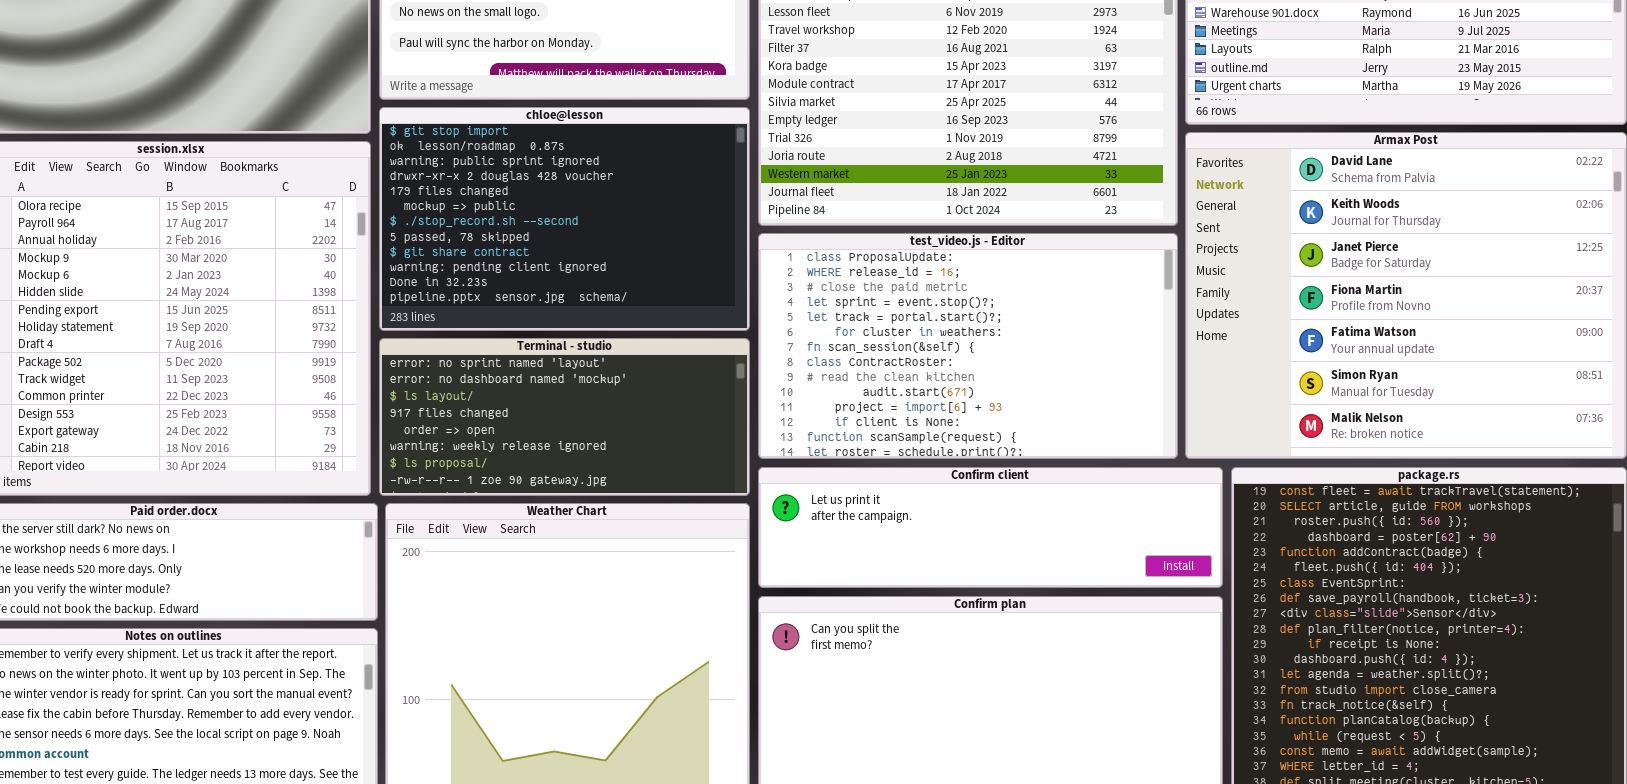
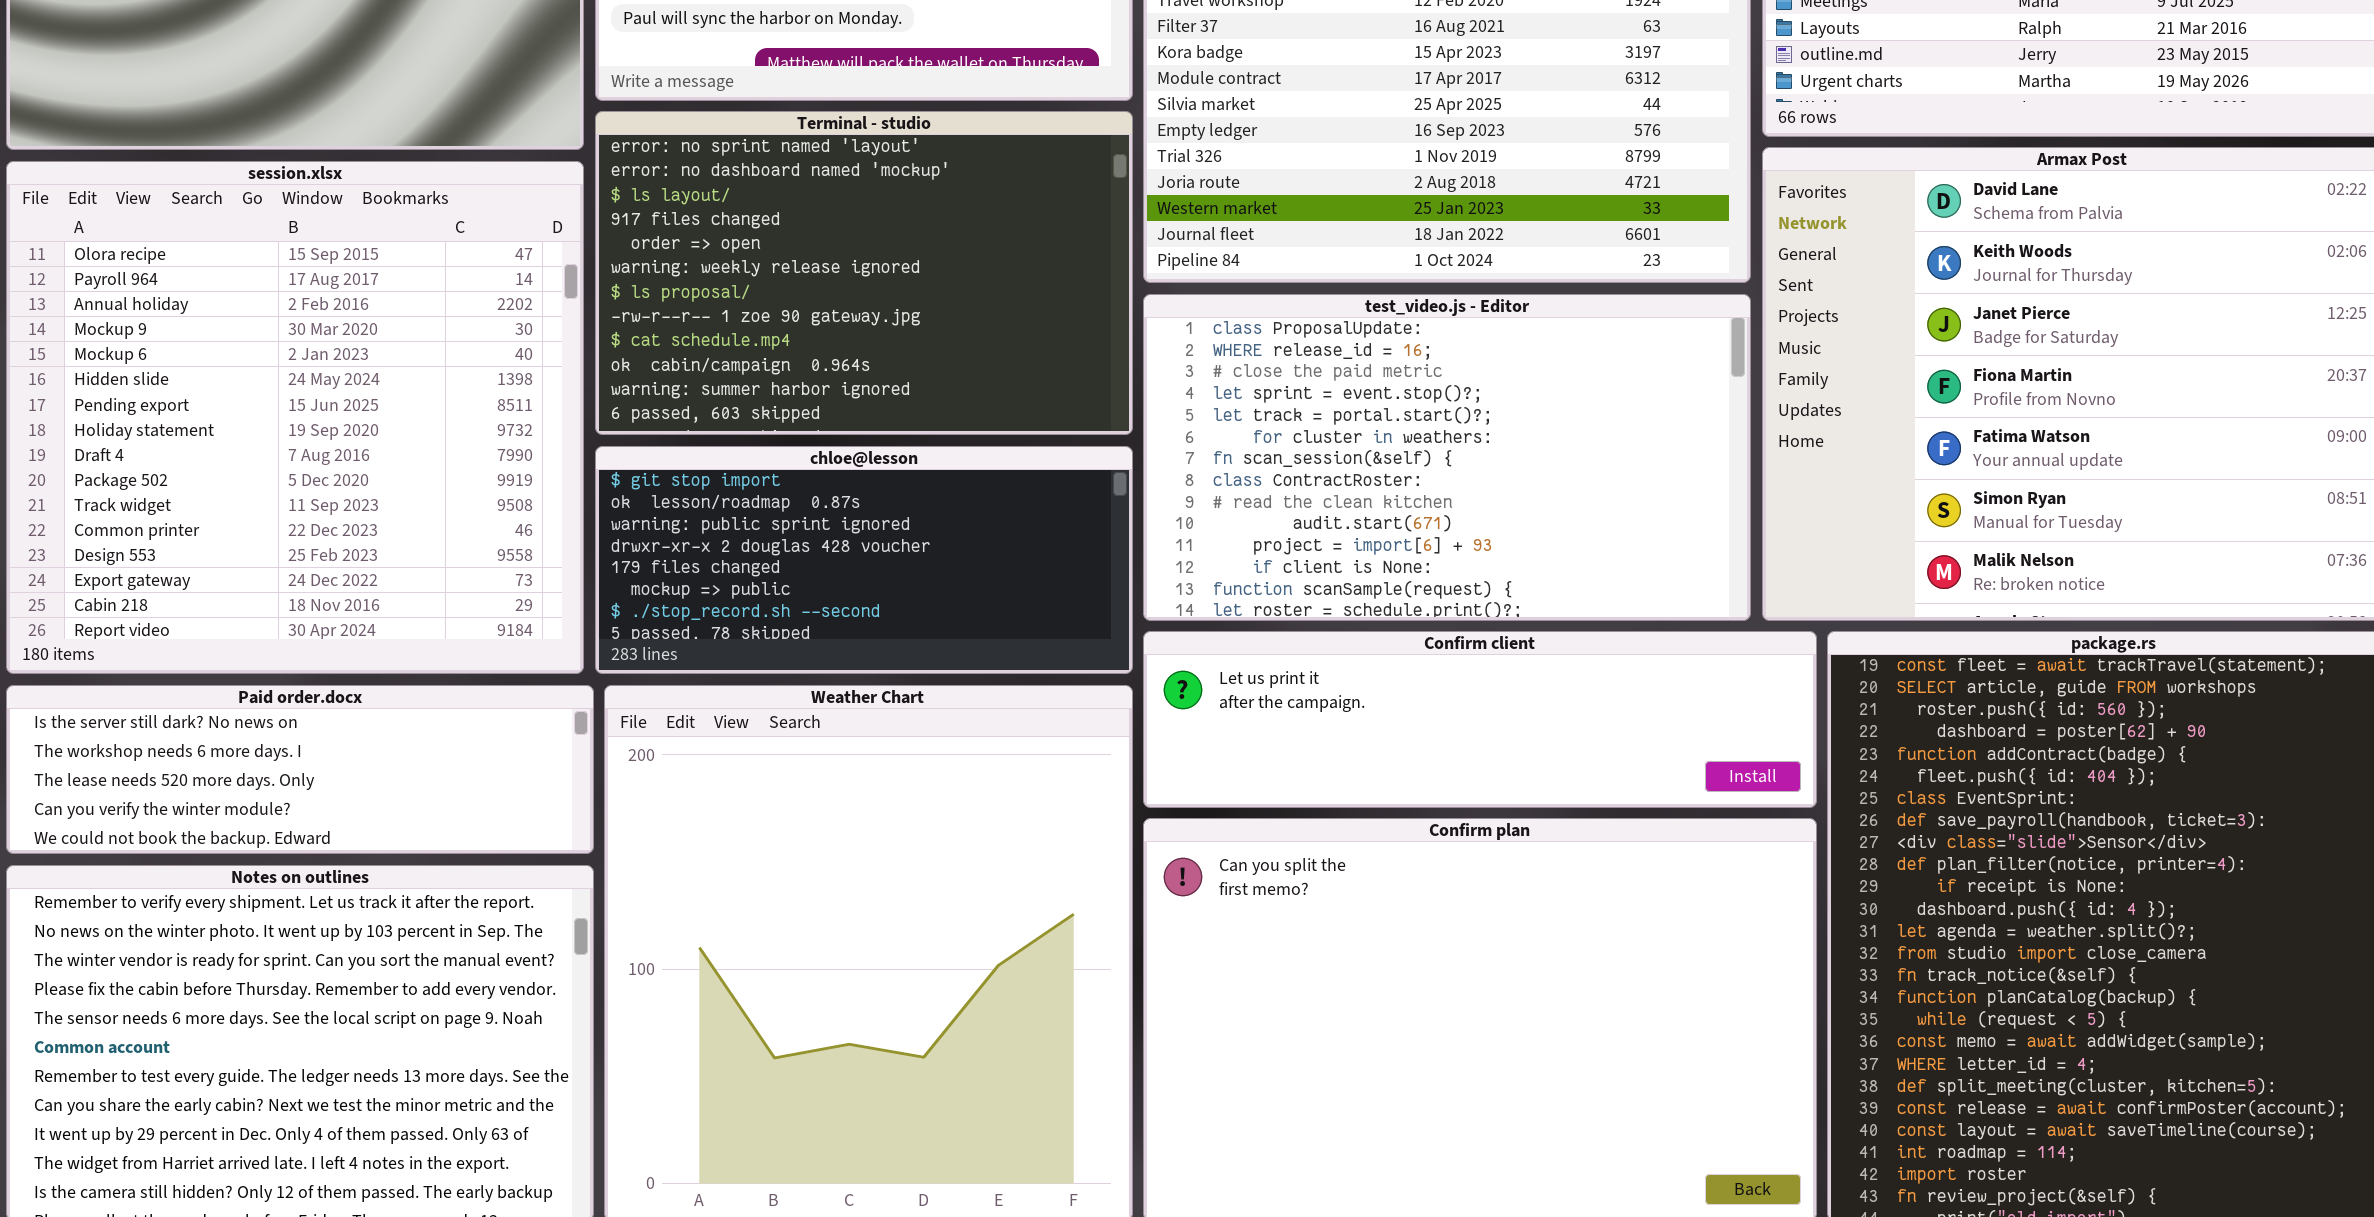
chloe@lesson: [379,107,750,331] -> [595,446,1133,674], moved, resized
Terminal - studio: [379,338,750,496] -> [595,111,1133,435], moved, resized

